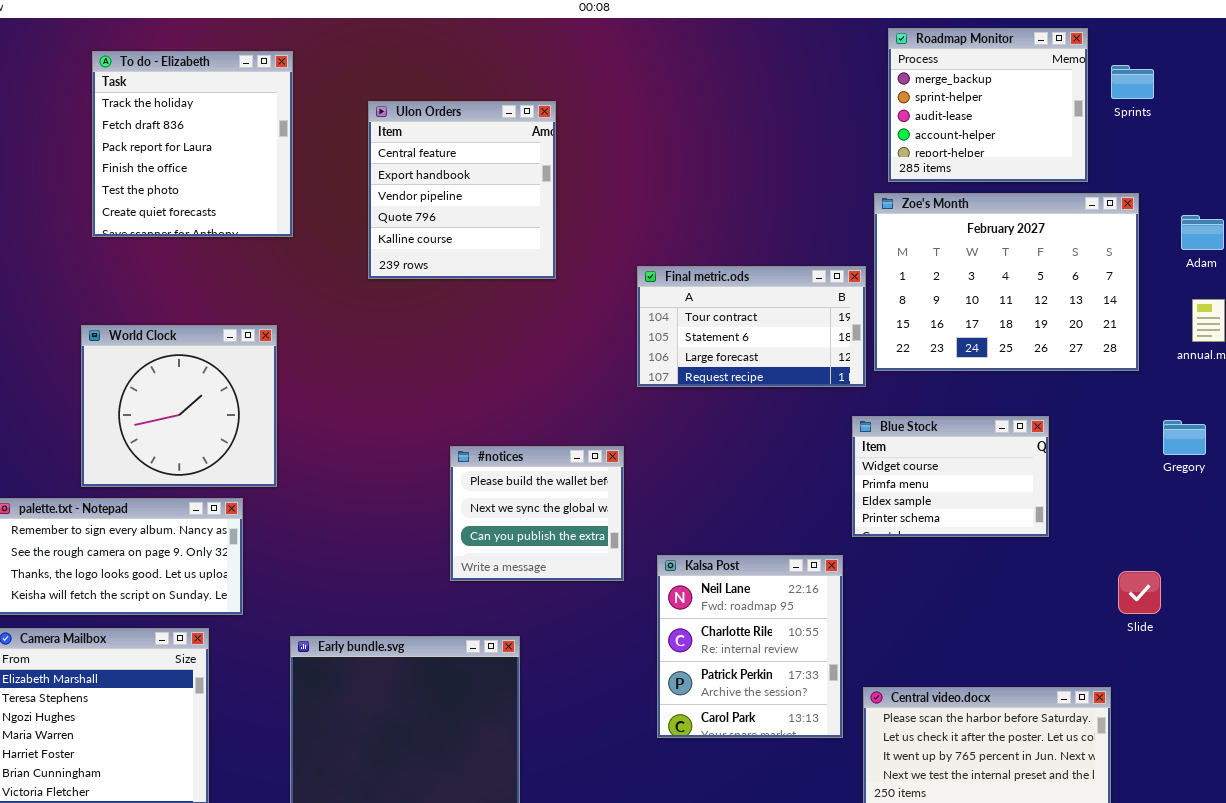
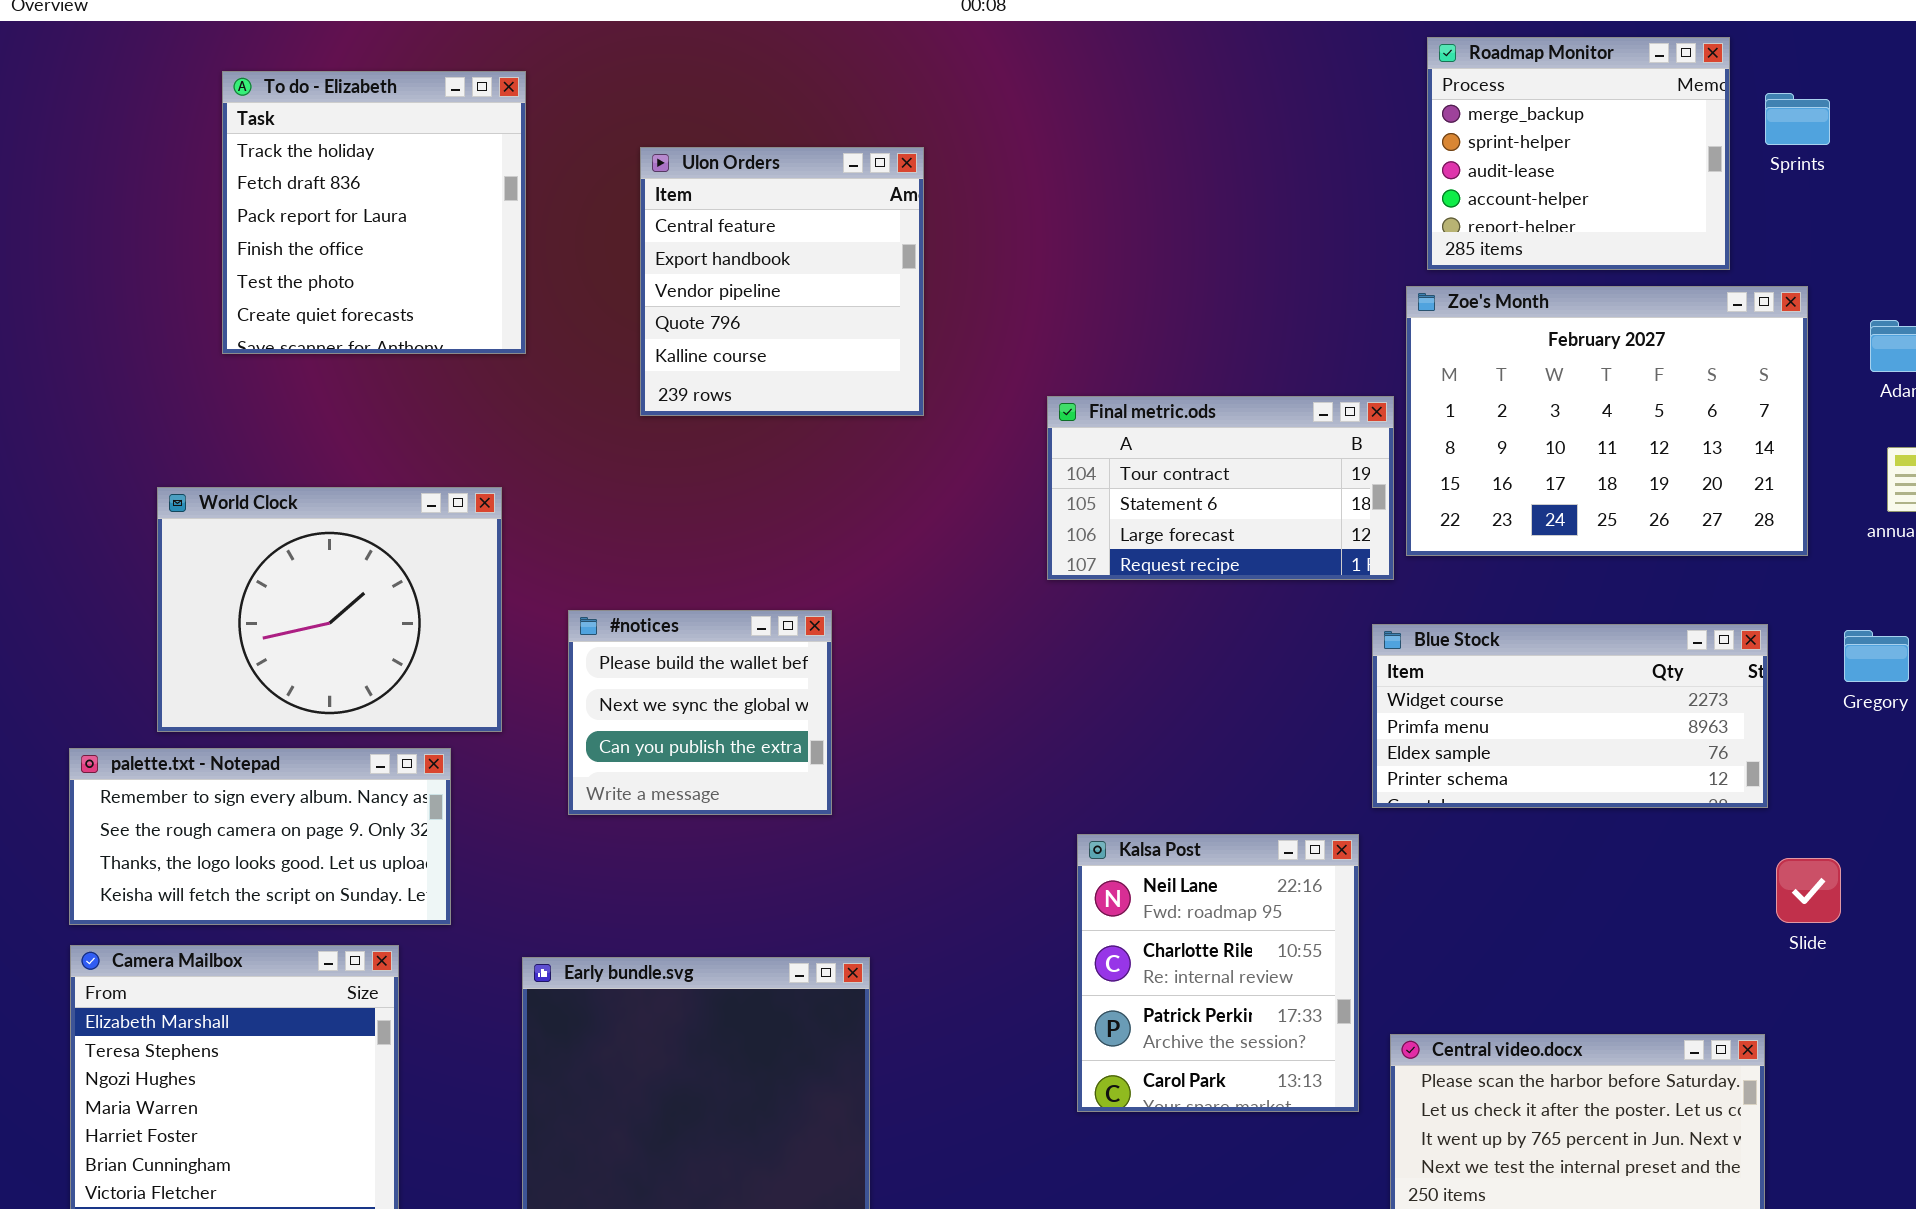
World Clock: [81,325,277,487] -> [157,487,502,732], resized
Blue Stock: [852,416,1049,537] -> [1372,624,1768,808], resized
#notices: [450,446,624,581] -> [568,610,832,815], moved

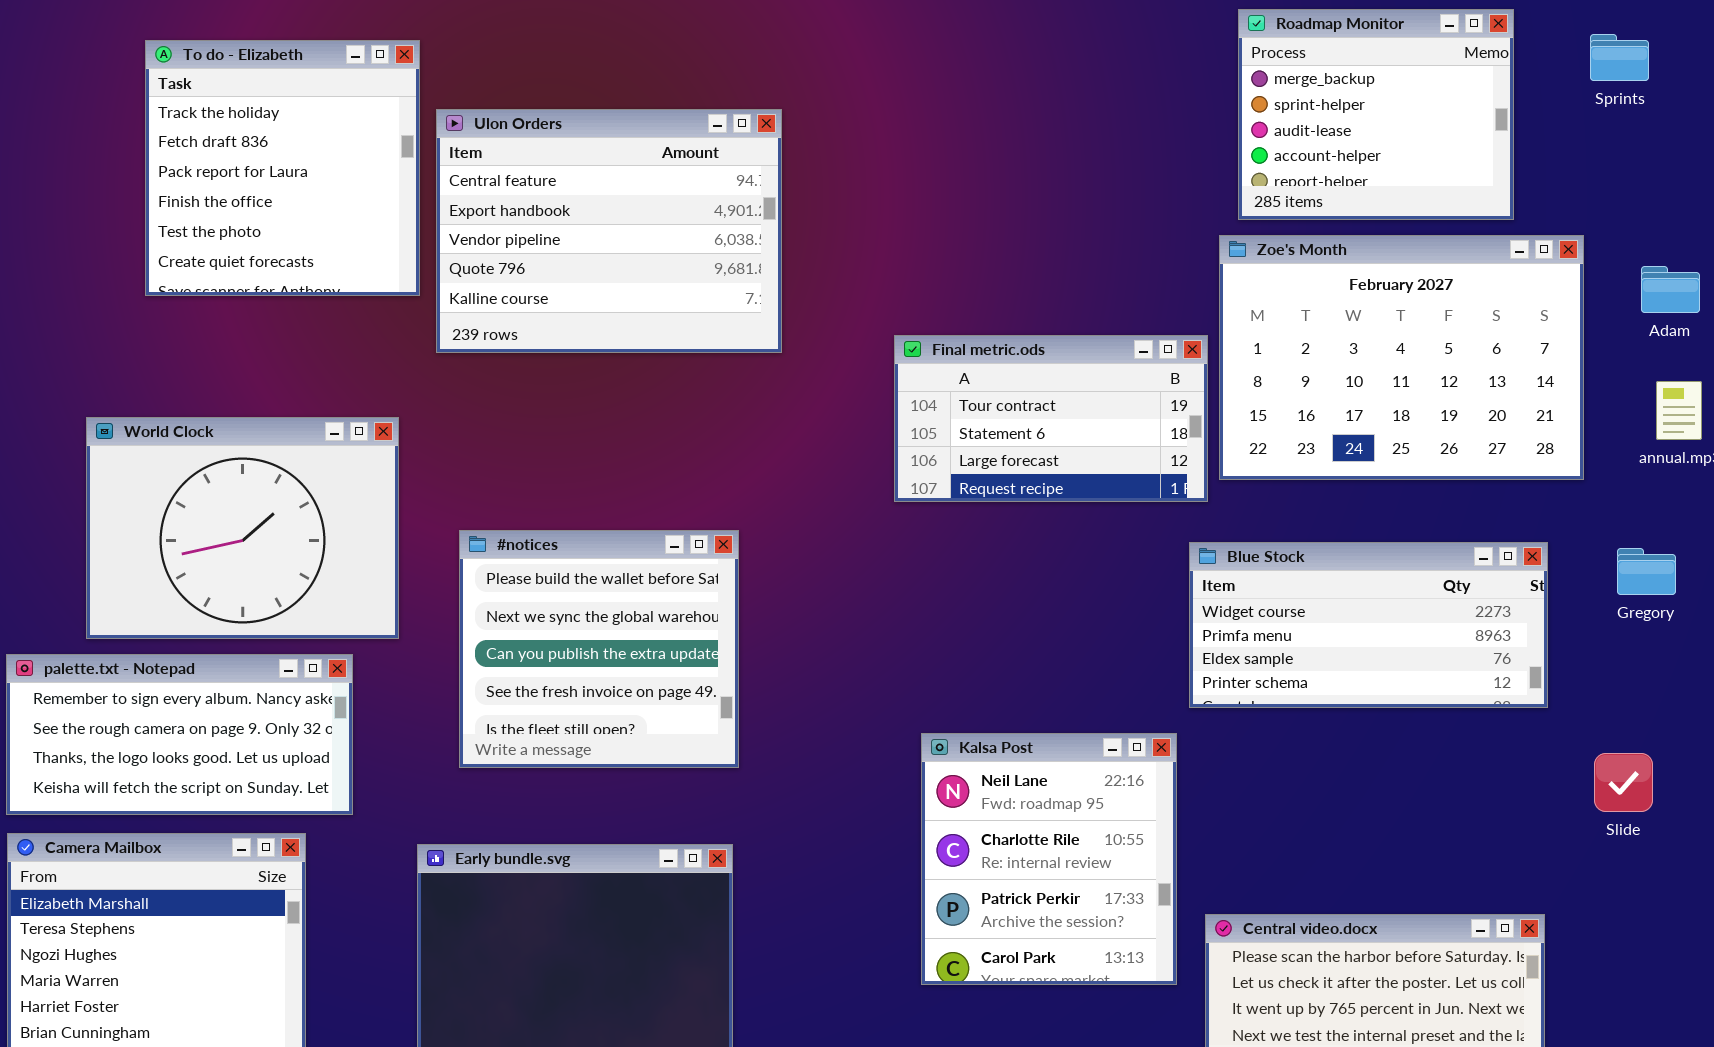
Sprints: [1765,93,1830,145] -> [1590,34,1649,81], moved
Ulon Orders: [640,147,924,416] -> [436,109,782,353], resized
#notices: [568,610,832,815] -> [459,530,739,768], resized
Slide: [1776,858,1841,923] -> [1594,753,1653,812], moved

